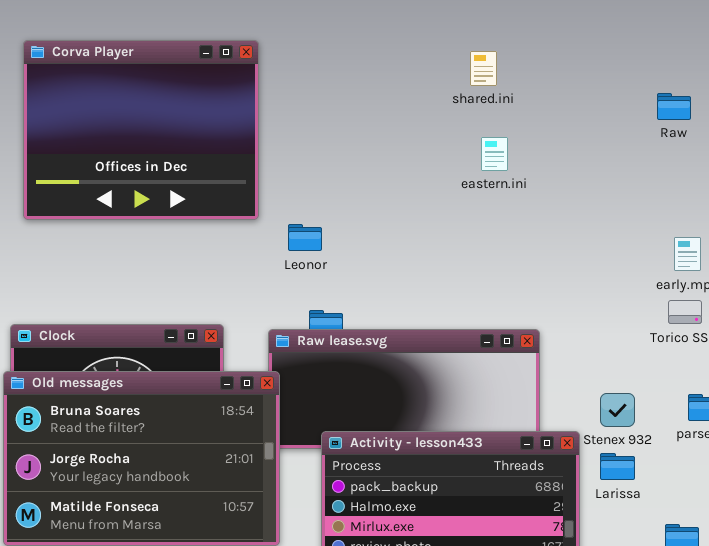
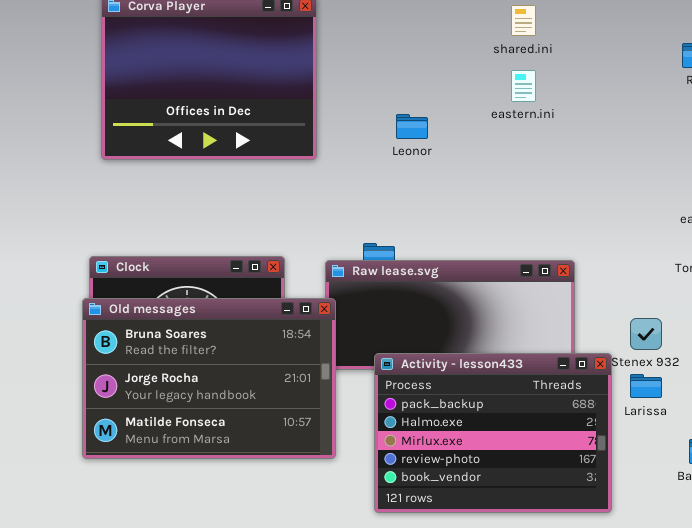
eastern.ini: [481,137,508,171] -> [511,70,536,102], moved
Leonor: [288,224,322,251] -> [396,114,428,139], moved

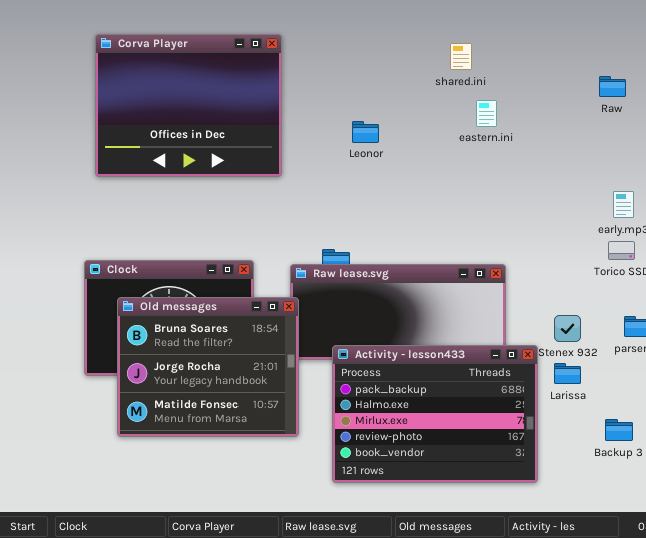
eastern.ini: [511,70,536,102] -> [476,100,497,127], moved
Leonor: [396,114,428,139] -> [352,121,379,143], moved
Old messages: [82,298,336,459] -> [117,297,299,437], resized

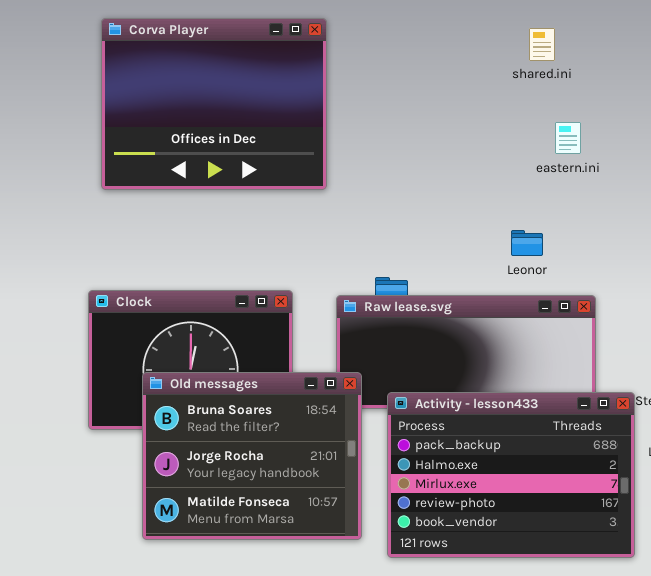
eastern.ini: [476,100,497,127] -> [555,122,581,154], moved
Leonor: [352,121,379,143] -> [511,230,543,256], moved
Old messages: [117,297,299,437] -> [142,372,362,540], moved

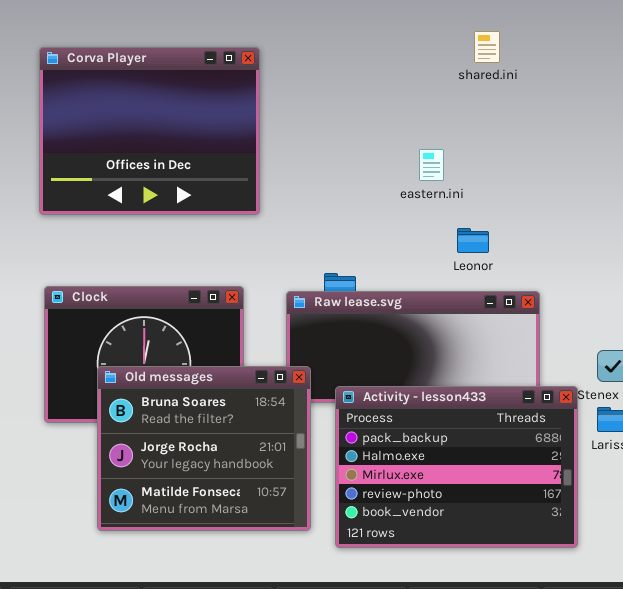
Corva Player: [101,18,327,190] -> [39,47,260,215], moved
eastern.ini: [555,122,581,154] -> [419,149,444,181], moved

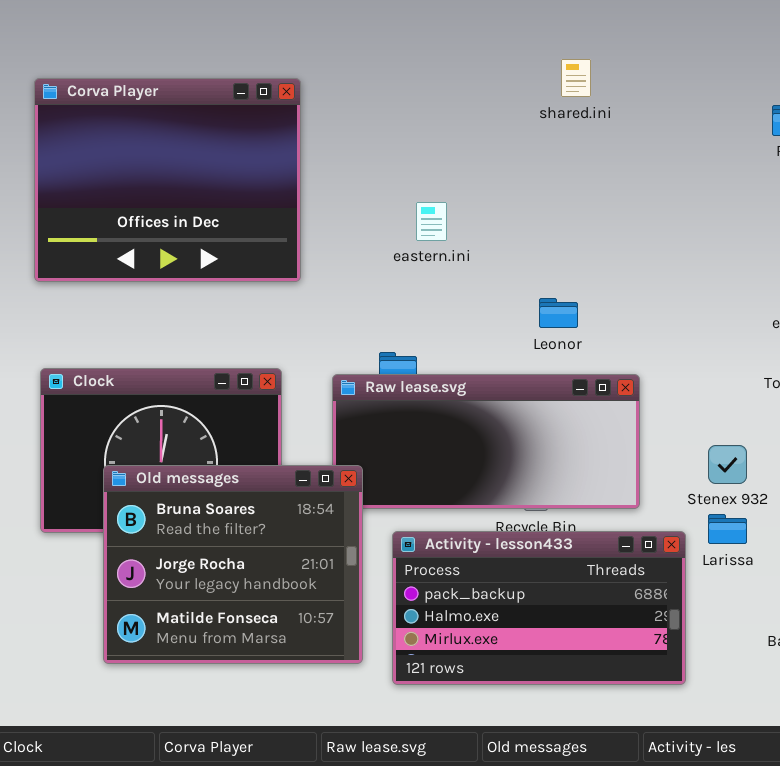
eastern.ini: [419,149,444,181] -> [416,202,447,241], moved
Activity - lesson433: [335,386,578,548] -> [392,531,686,685], resized

